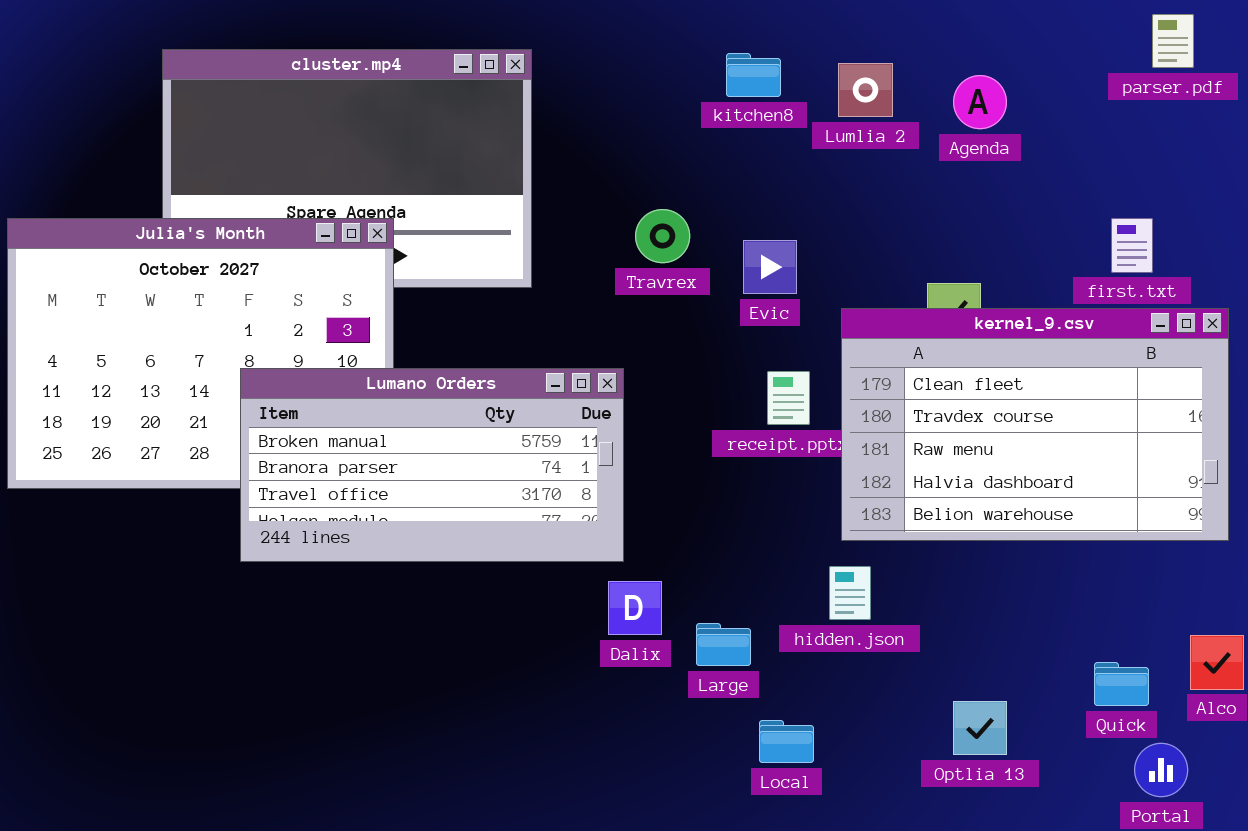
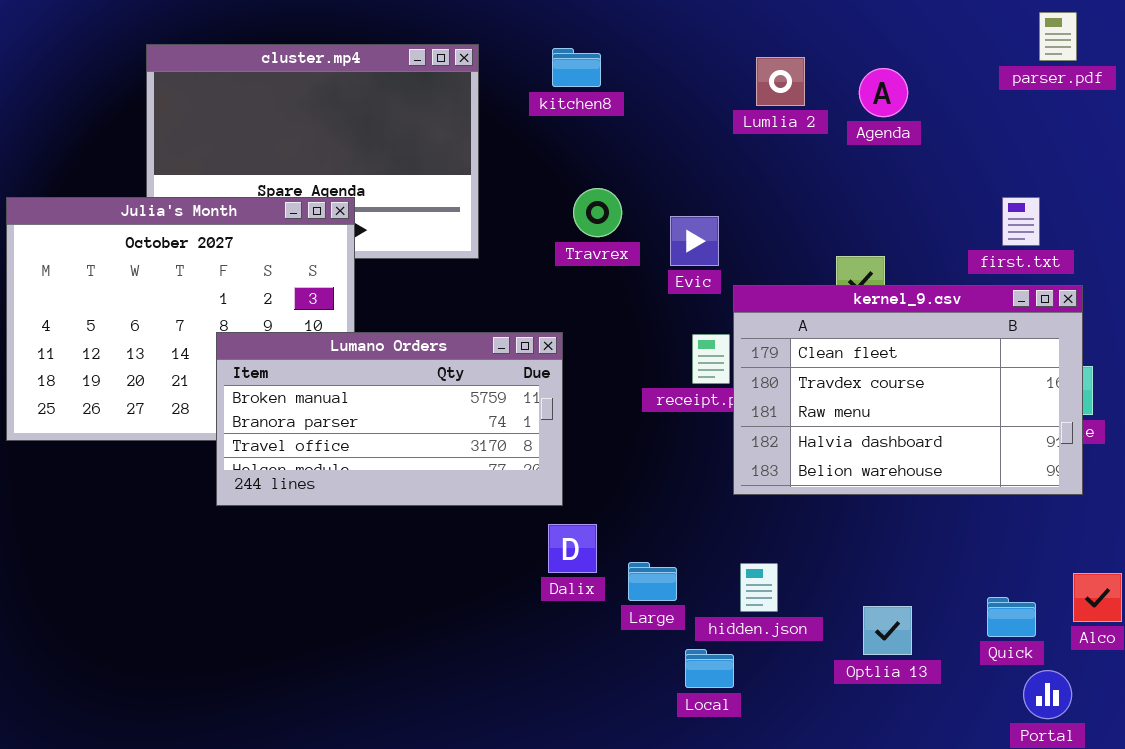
kitchen8: [726,53,781,97] -> [552,48,601,87], moved
kernel_9.csv: [841,308,1229,541] -> [733,285,1083,495], moved
hidden.json: [829,566,871,620] -> [740,563,778,612], moved
Optlia 13: [953,701,1007,755] -> [863,606,912,655], moved

